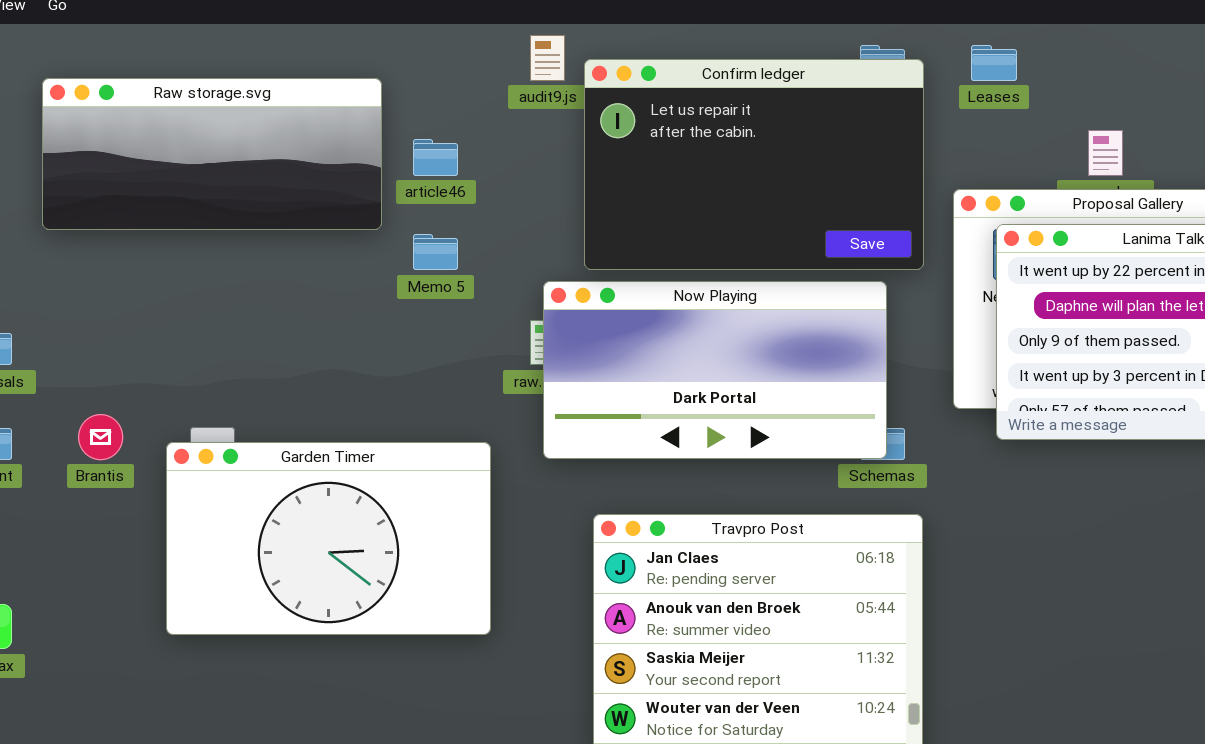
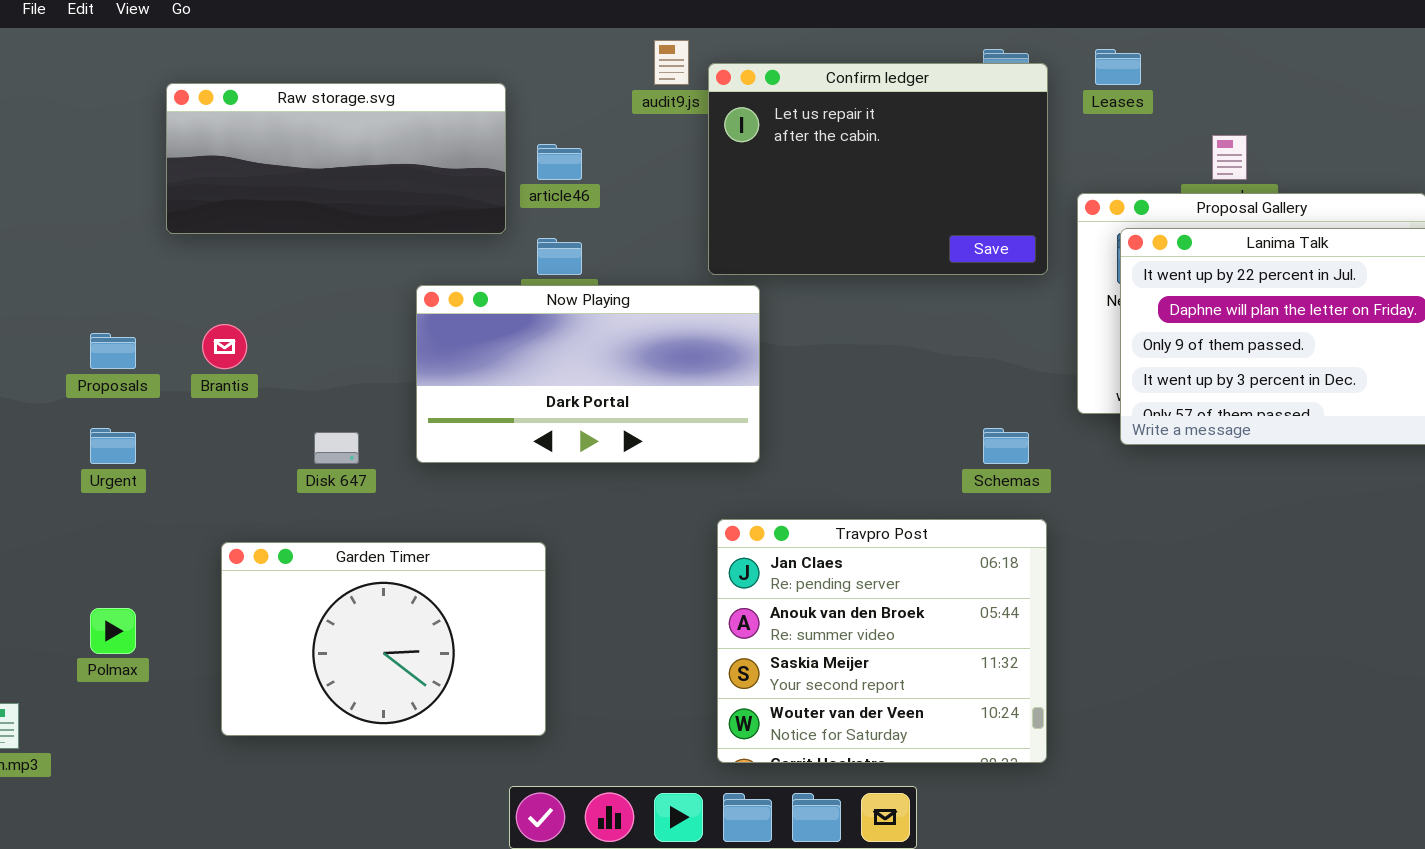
Now Playing: [543,281,887,459] -> [416,285,760,463], moved
Brantis: [78,414,123,460] -> [202,324,247,369], moved
Garden Timer: [166,442,491,635] -> [221,542,546,736], moved

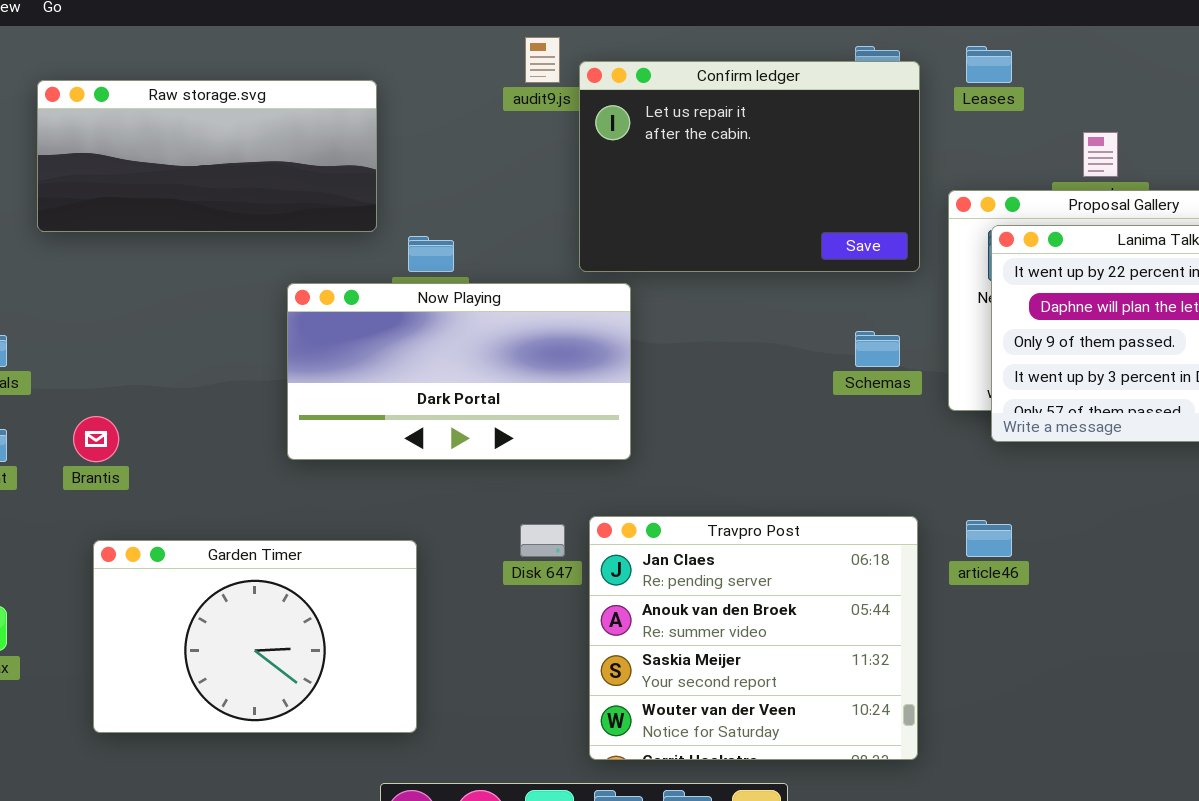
article46: [537,144,582,180] -> [966,520,1012,557], moved
Brantis: [202,324,247,369] -> [73,416,119,462], moved
Schemas: [983,428,1029,464] -> [855,331,900,367], moved
Disk 647: [314,432,359,464] -> [520,524,565,557], moved

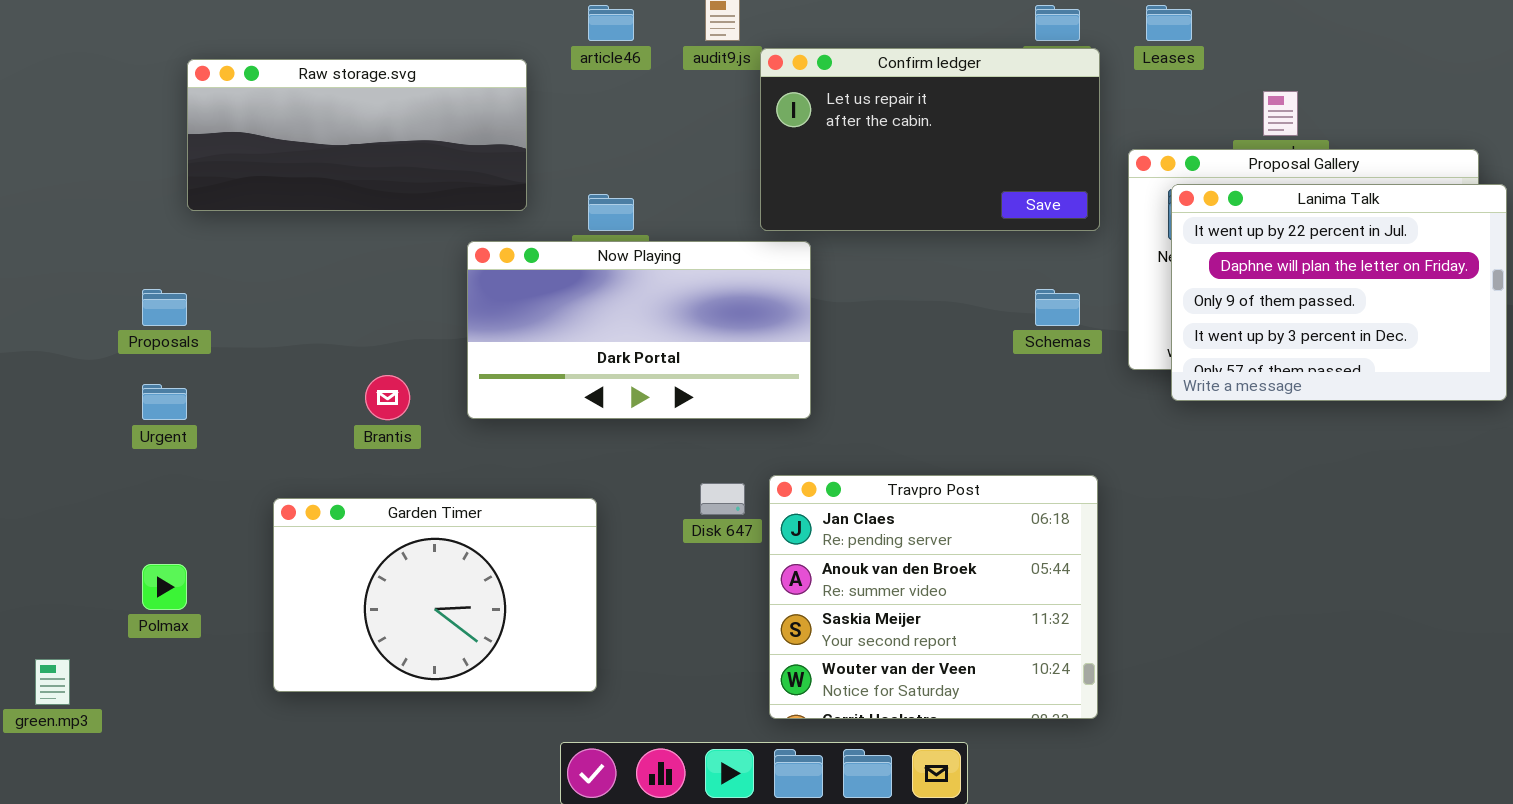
Confirm ledger: [579,61,920,272] -> [760,48,1100,231], resized
Raw storage.svg: [37,80,377,232] -> [187,59,527,211], moved
Brantis: [73,416,119,462] -> [365,375,410,420], moved
article46: [966,520,1012,557] -> [588,5,634,41], moved

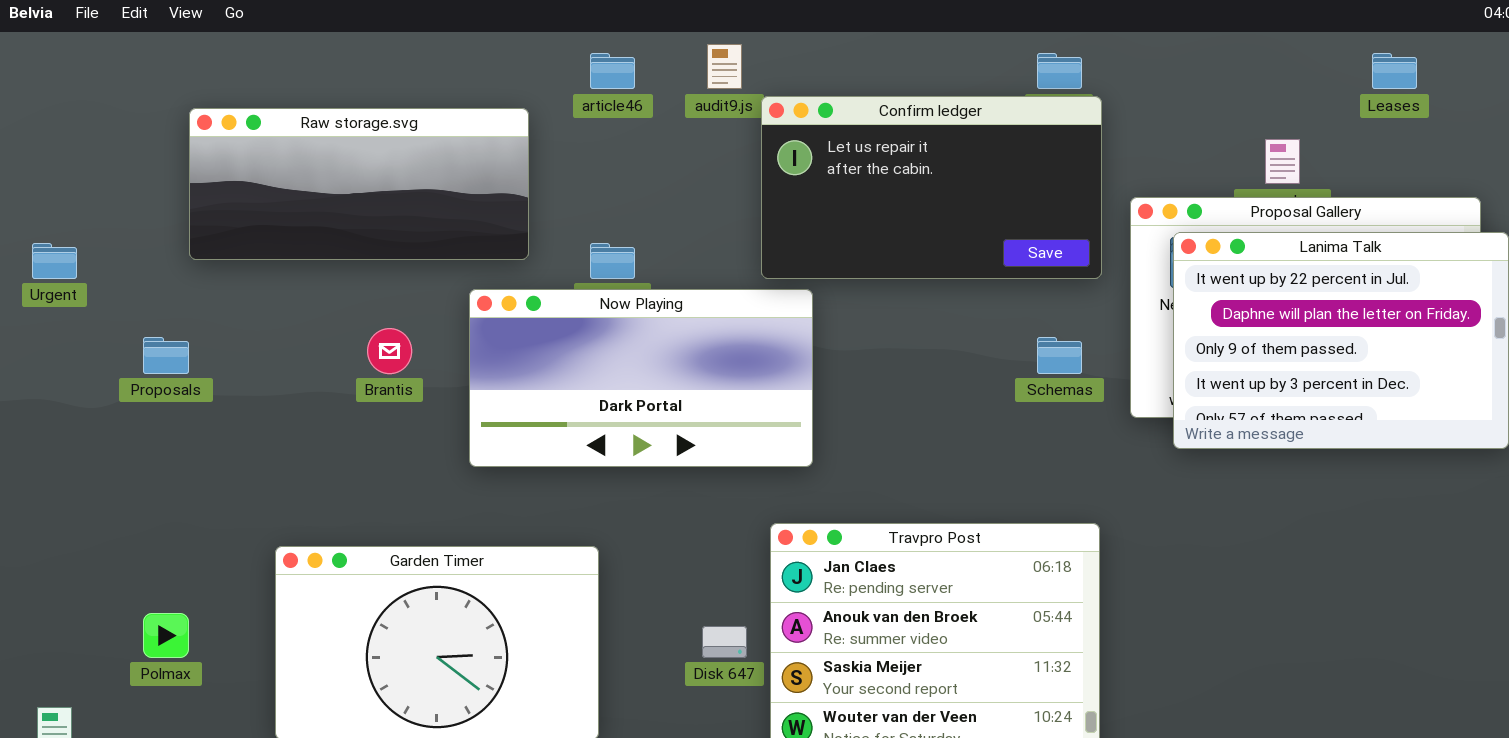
Leases: [1146,5,1192,41] -> [1372,53,1417,89], moved
Brantis: [365,375,410,420] -> [367,328,412,374], moved
Urgent: [142,384,187,420] -> [32,243,77,279], moved
Disk 647: [700,483,745,515] -> [702,626,747,658], moved

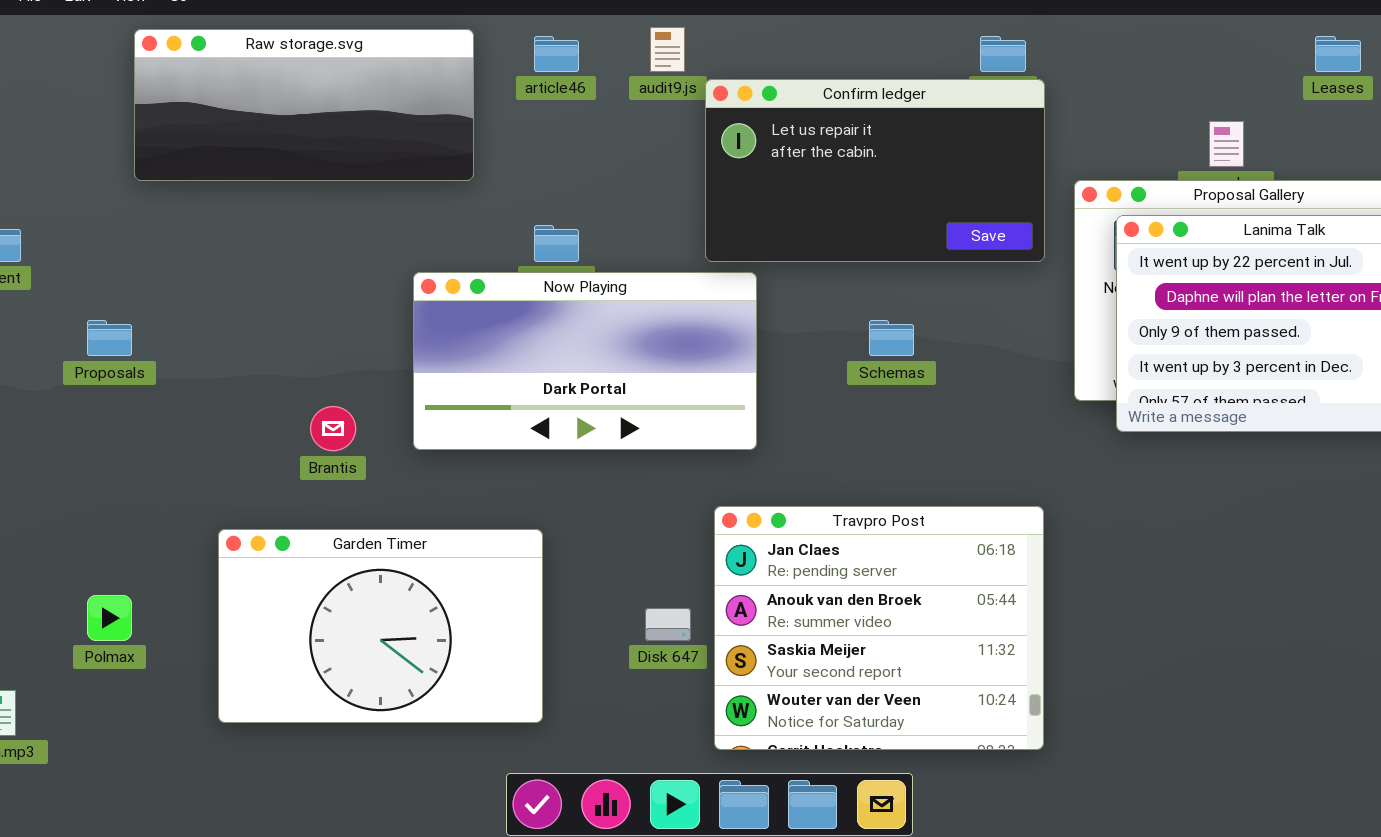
Raw storage.svg: [189,108,529,260] -> [134,29,474,181], moved
Brantis: [367,328,412,374] -> [310,406,356,451], moved
Schemas: [1037,337,1082,374] -> [869,320,914,356], moved

